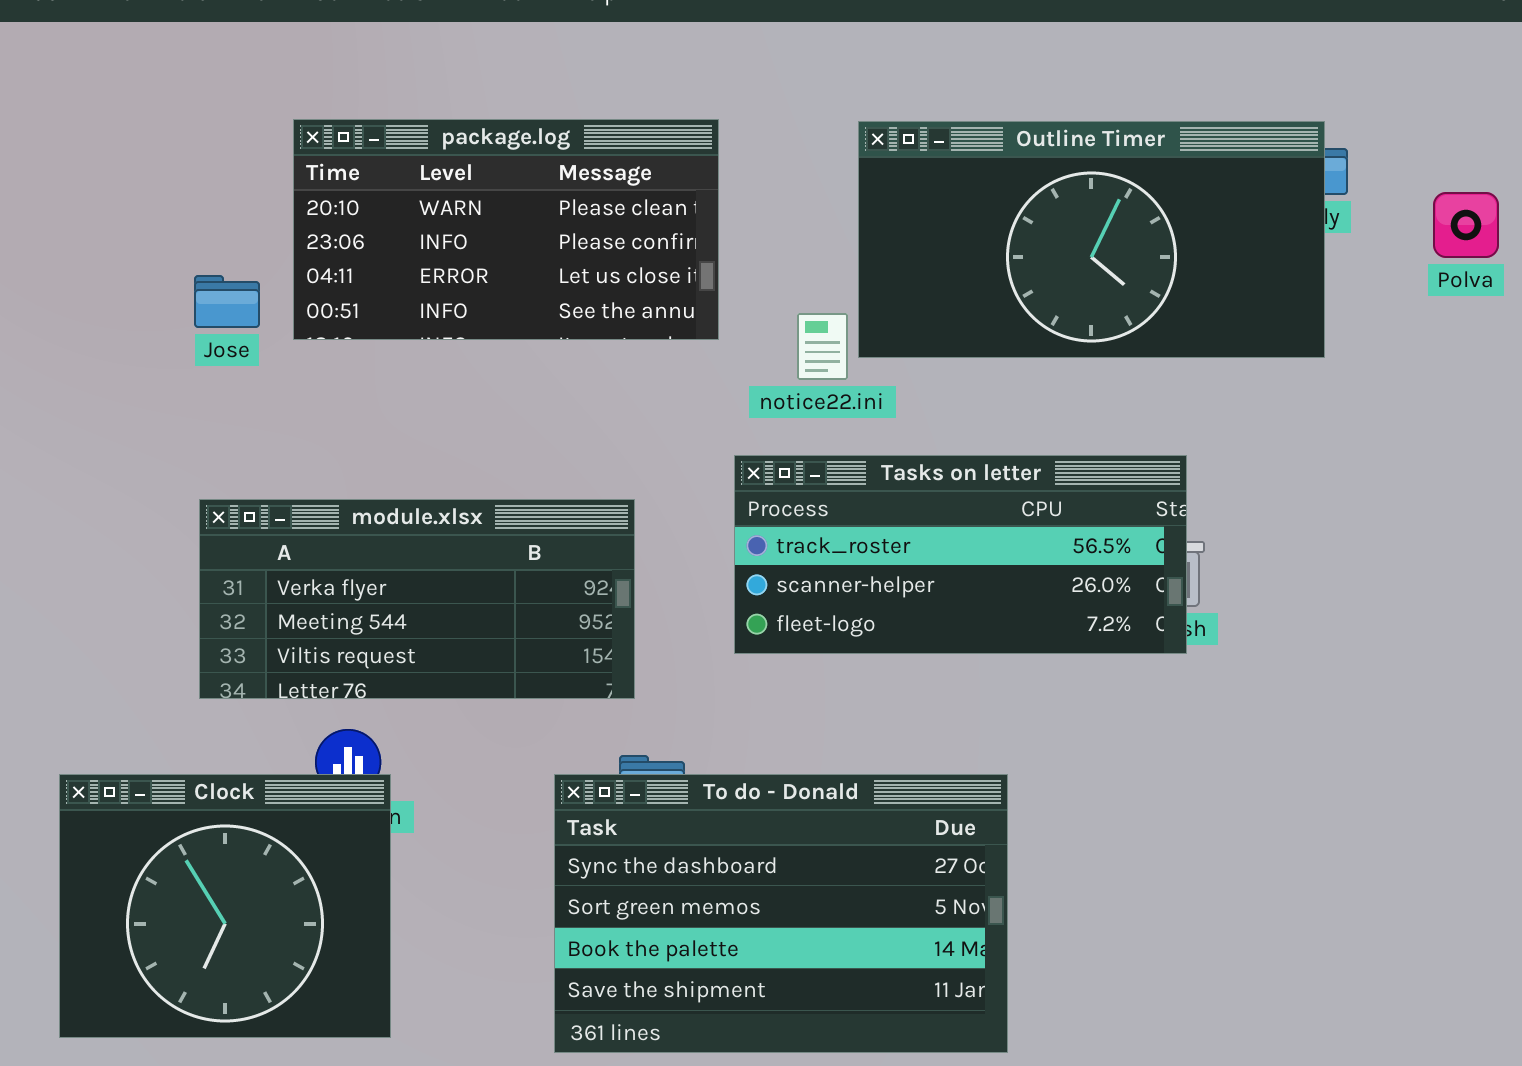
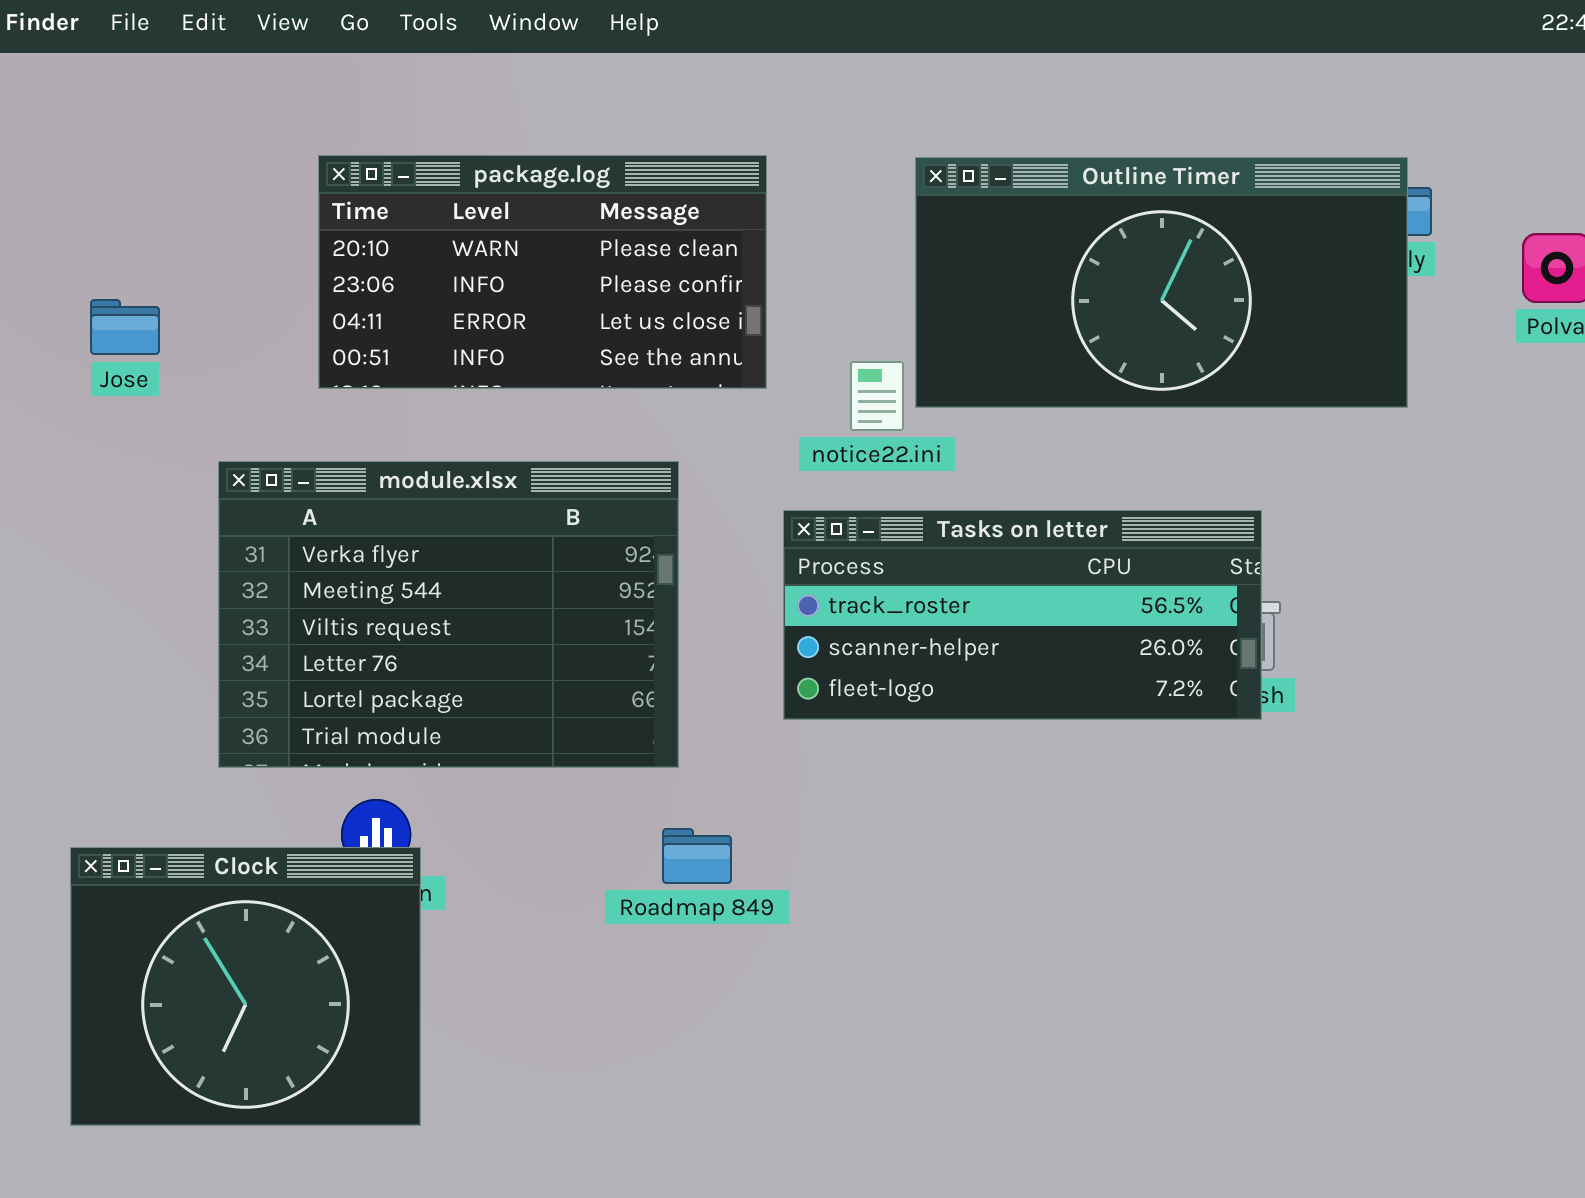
Jose: [194,275,260,328] -> [90,299,160,355], moved
module.xlsx: [199,499,635,699] -> [218,461,679,768], resized
To do - Donald: [554,774,1008,1053] -> none, closed

